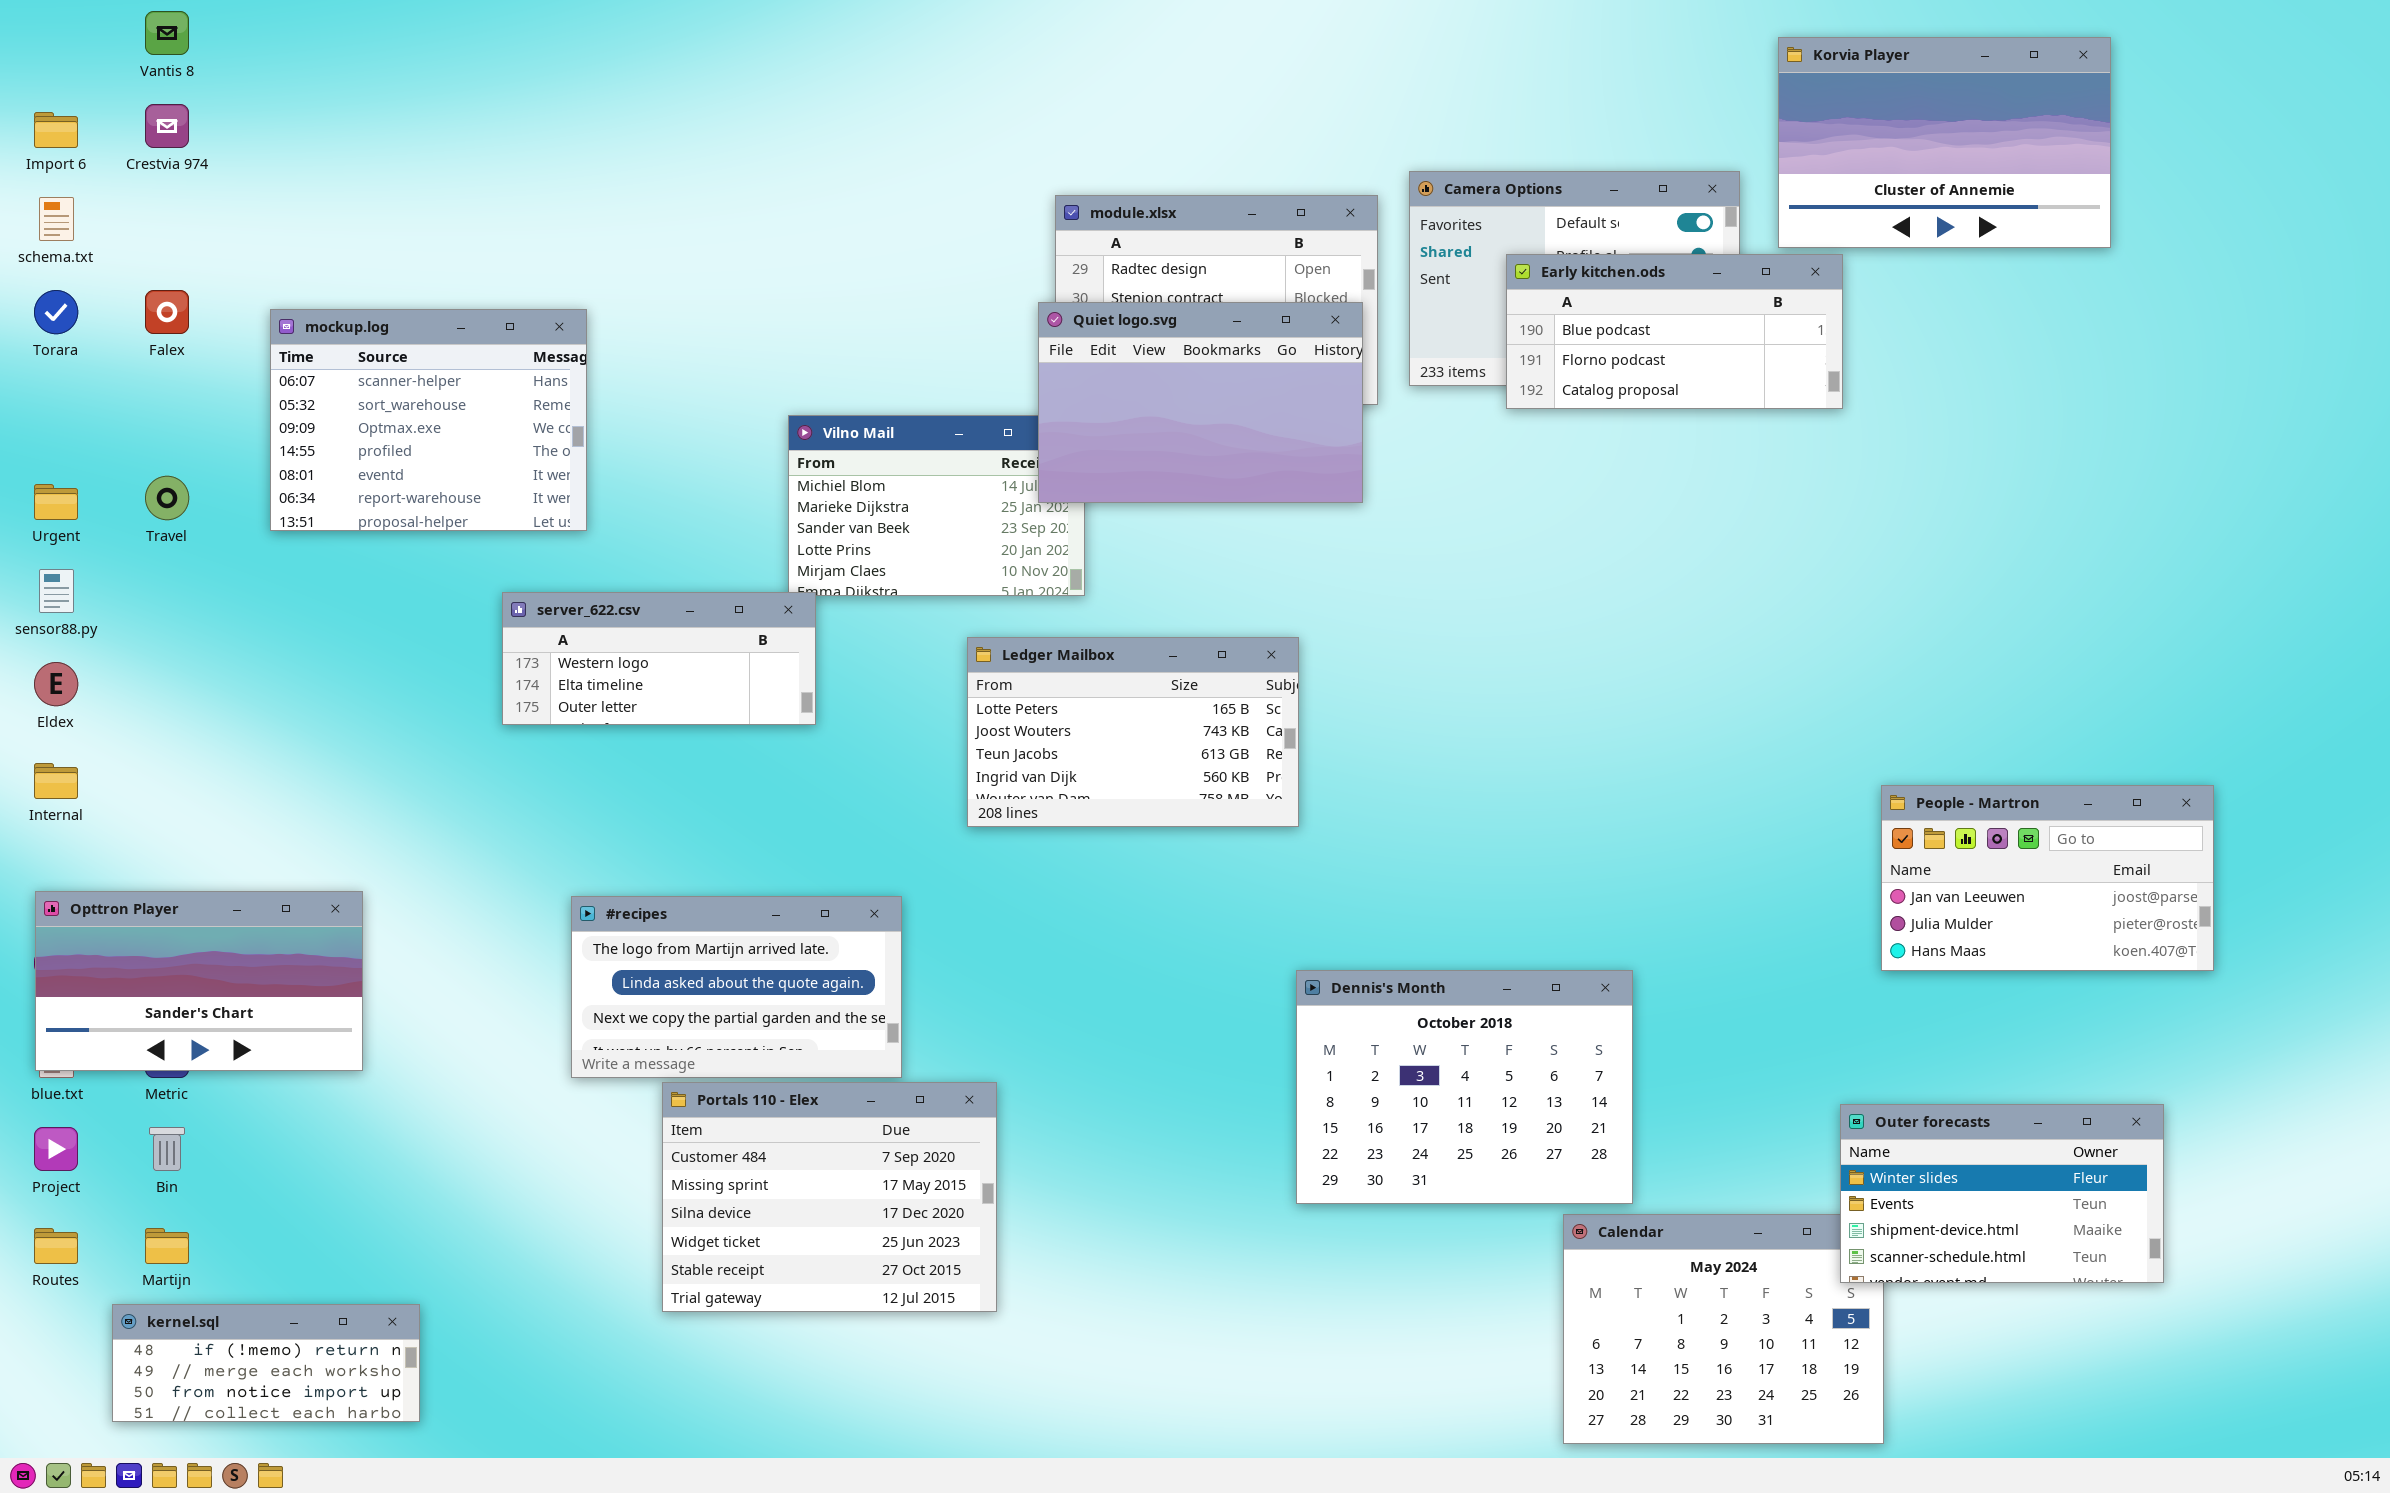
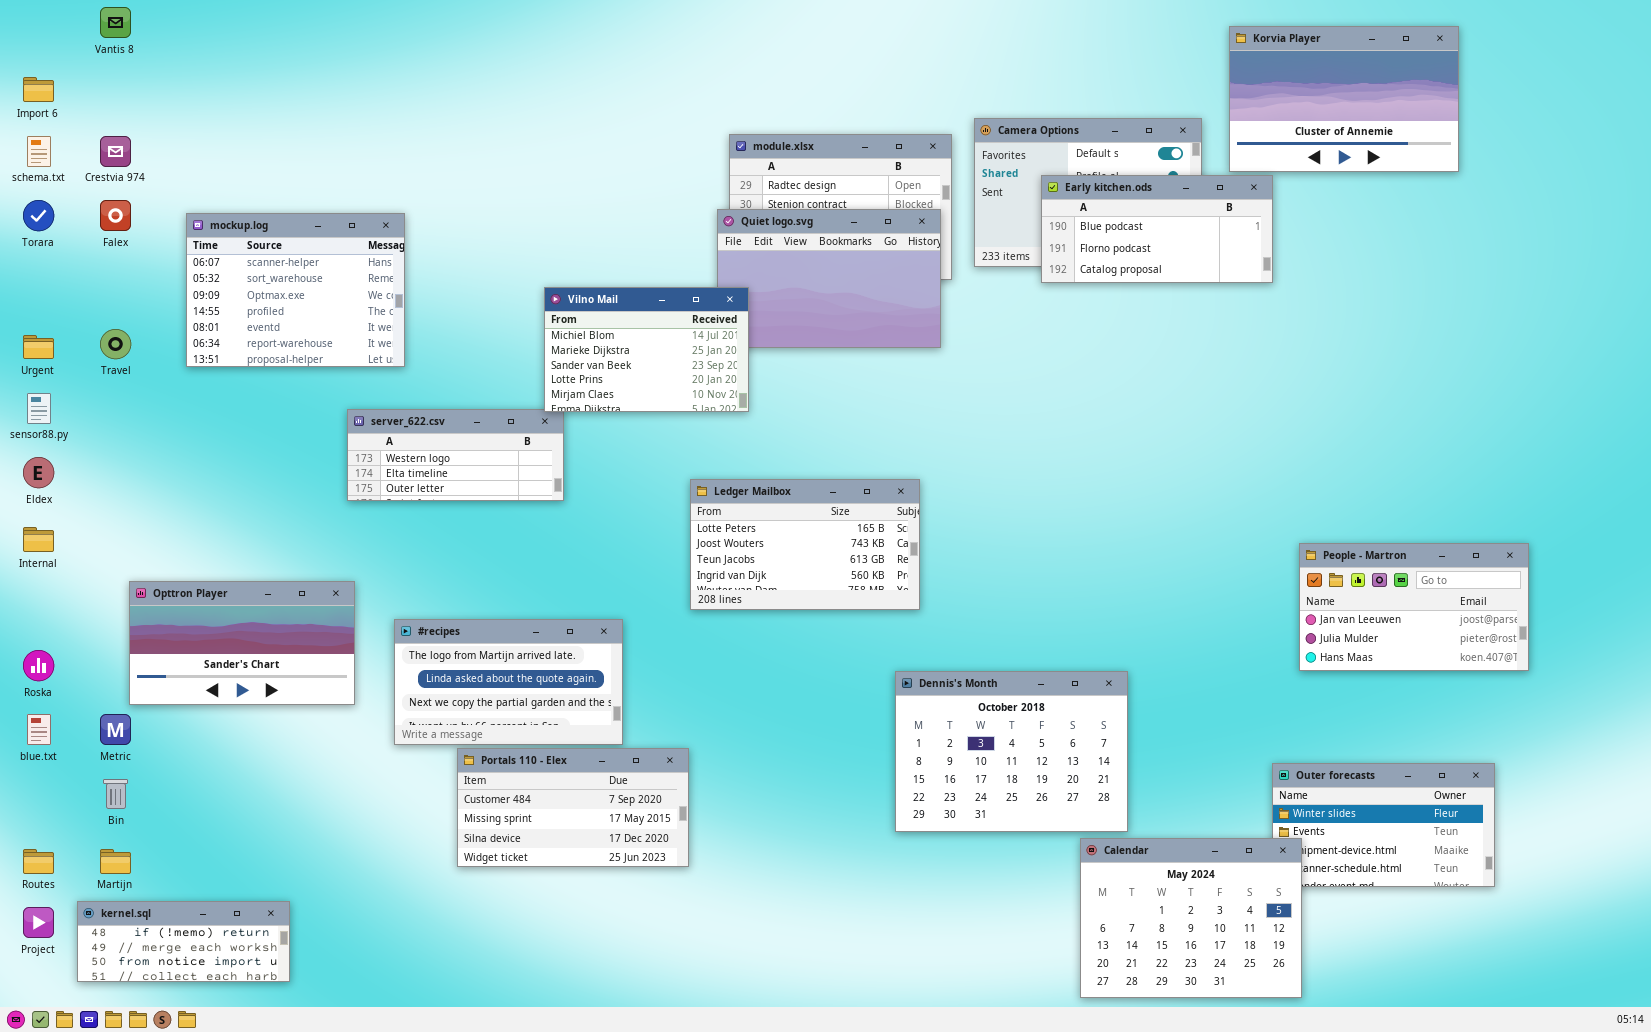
Crestvia 974: [145,104,189,148] -> [100,136,131,167], moved
Vilno Mail: [788,415,1085,596] -> [544,287,749,412], raised
Ledger Mailbox: [967,637,1299,827] -> [690,479,920,610], moved
Opttron Player: [35,891,363,1071] -> [129,581,355,705], moved
Portals 110 - Elex: [662,1082,997,1312] -> [457,748,689,867], resized
Project: [34,1127,78,1171] -> [23,907,54,938], moved
Calendar: [1563,1214,1884,1444] -> [1080,838,1302,998], raised

